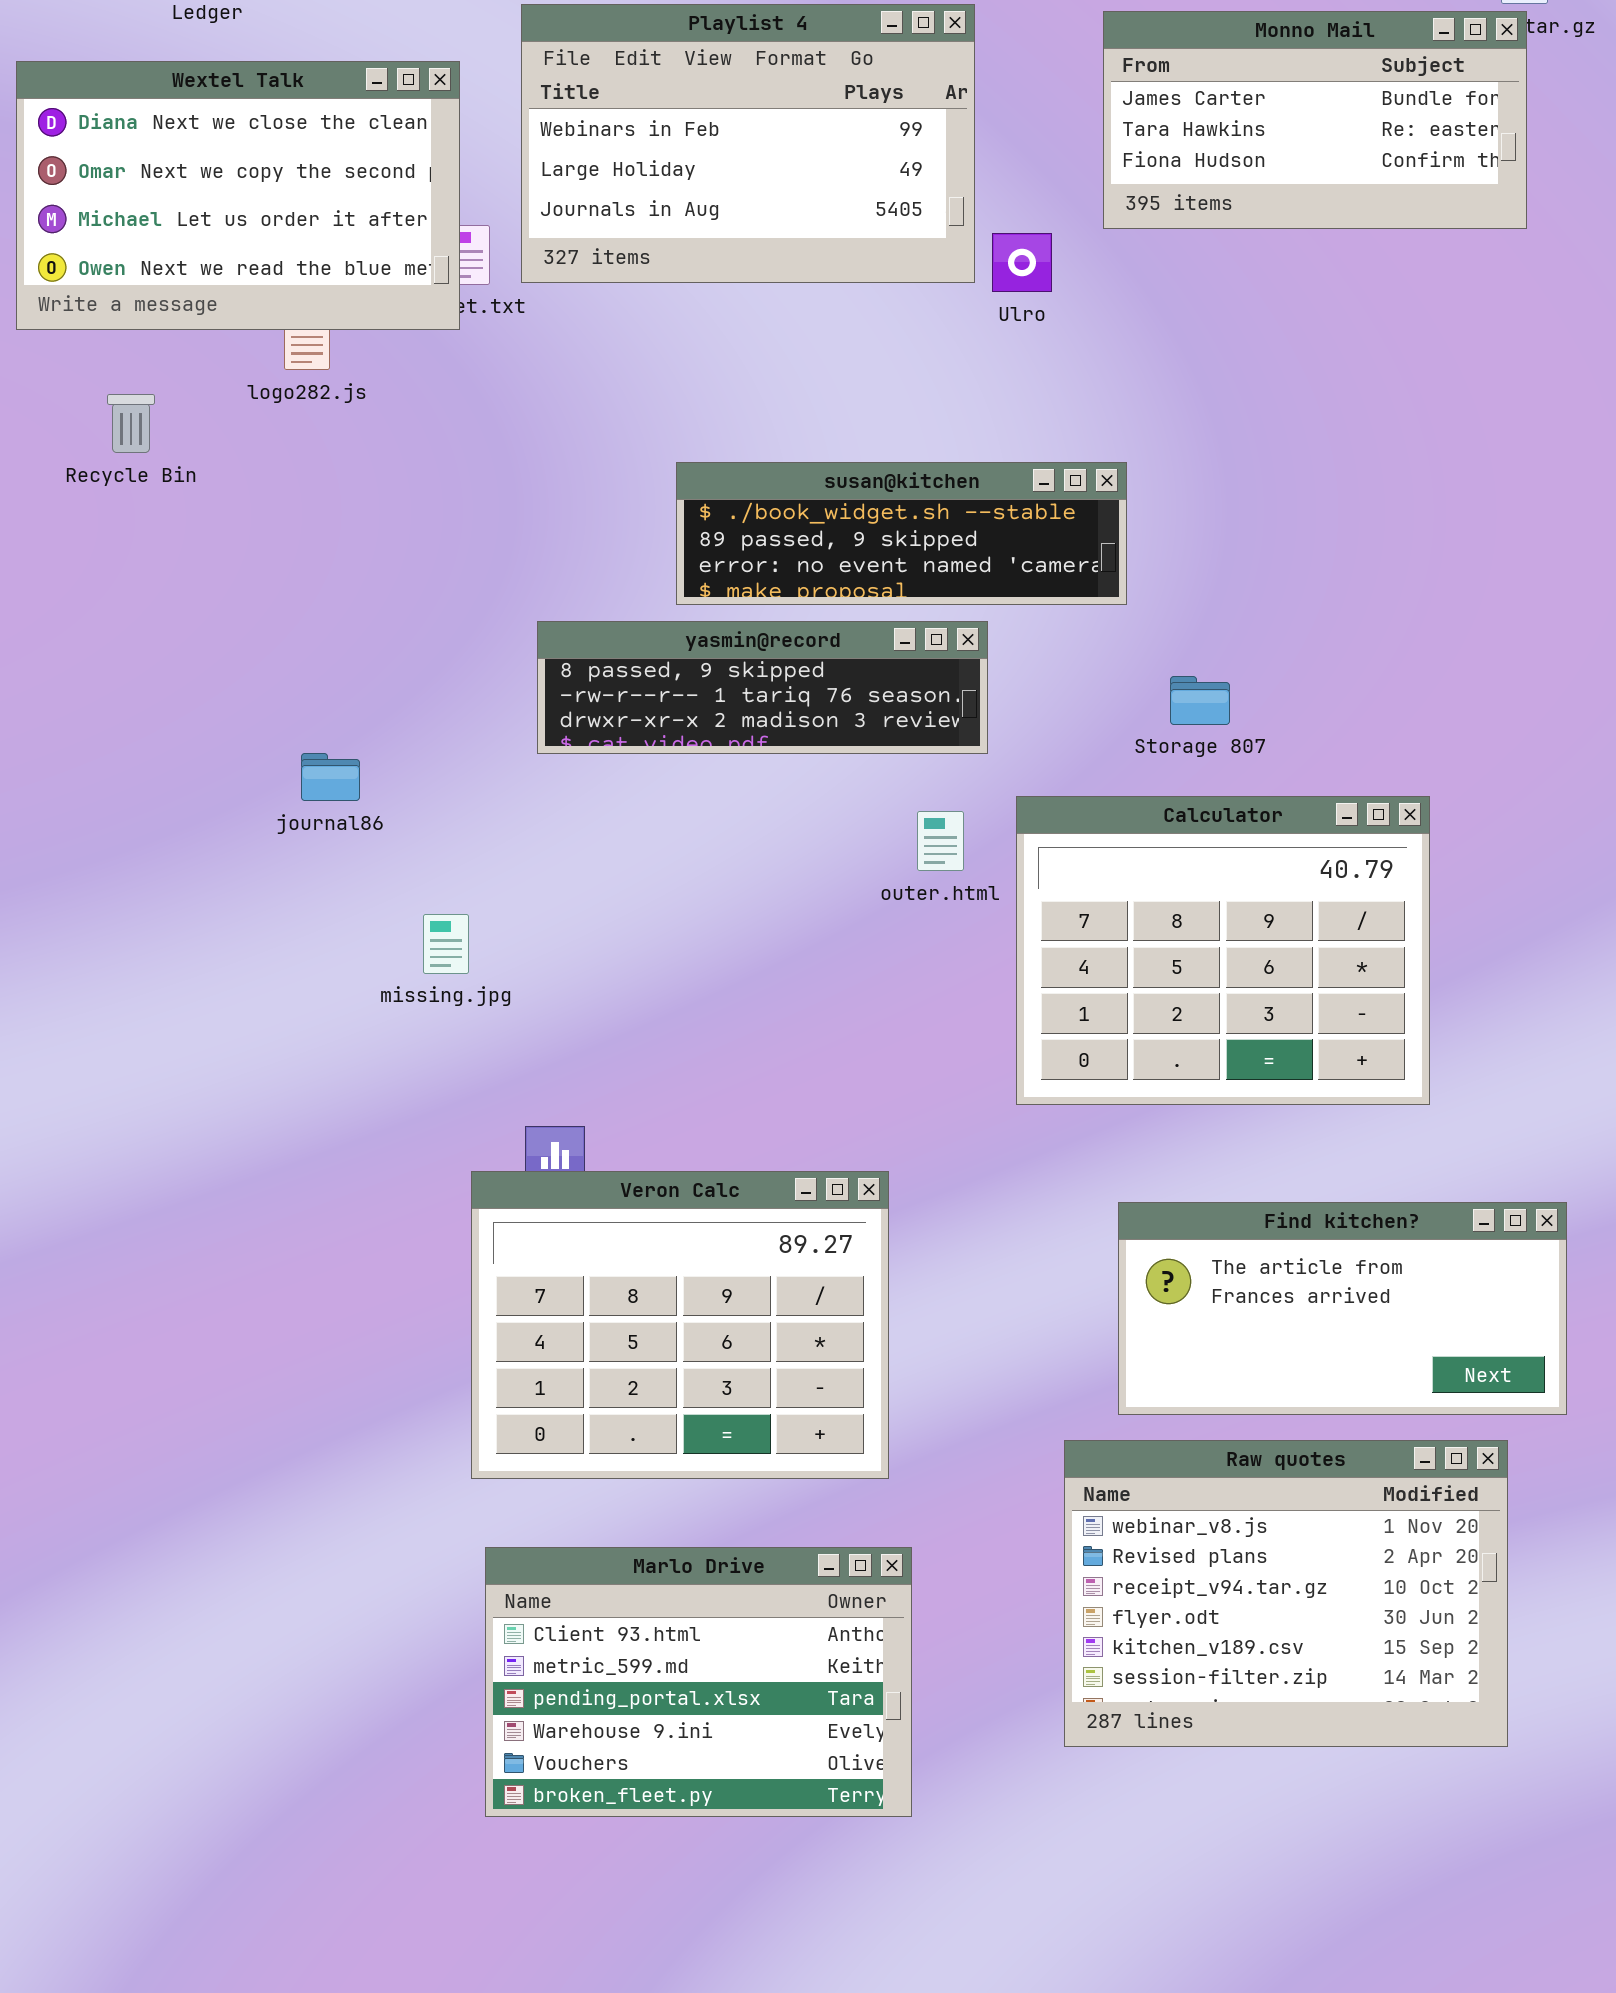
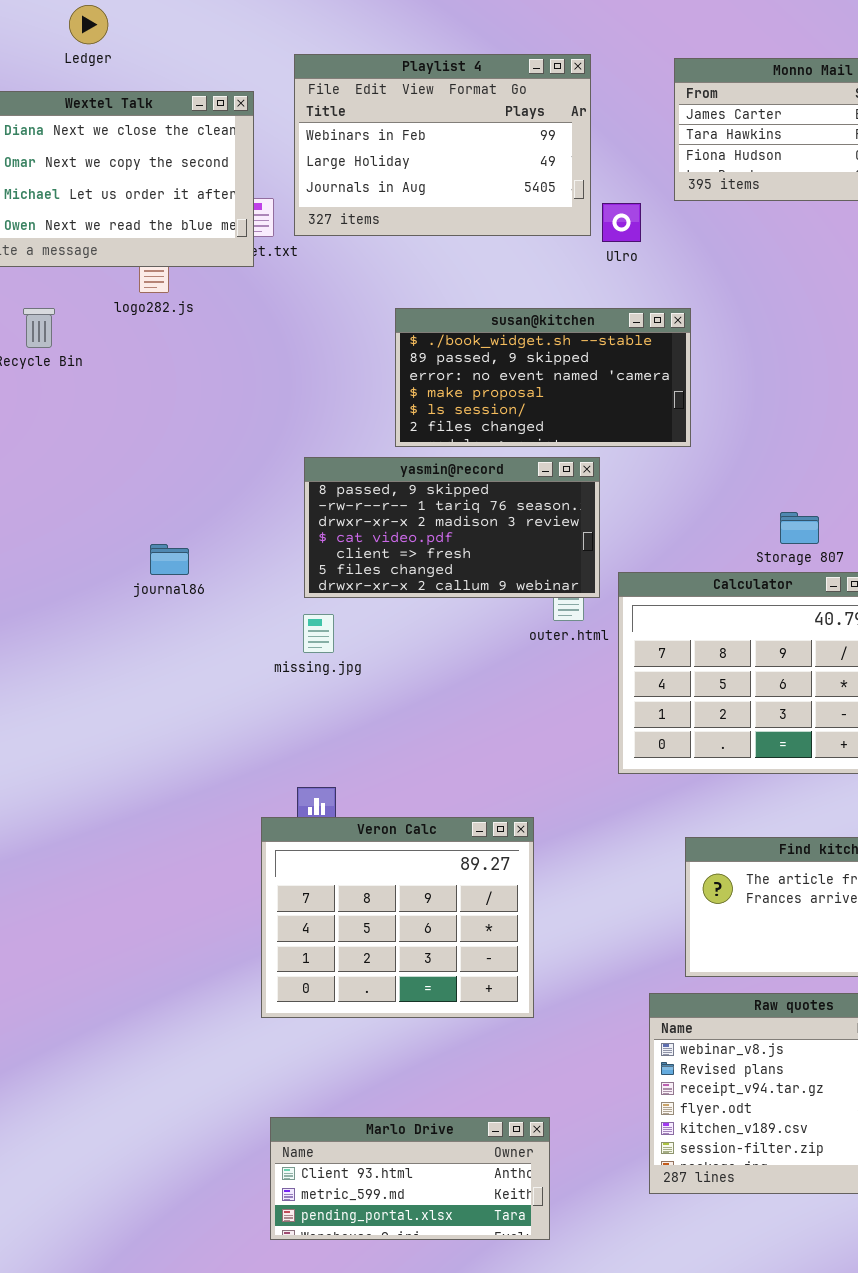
susan@kitchen: [676,462,1127,605] -> [395,308,691,447], resized
yasmin@record: [537,621,988,754] -> [304,457,600,598], resized
Storage 807: [1170,676,1230,725] -> [780,512,819,544], moved
missing.jpg: [423,914,469,974] -> [303,614,334,653], moved
Marlo Drive: [485,1547,912,1817] -> [270,1117,550,1240], resized

